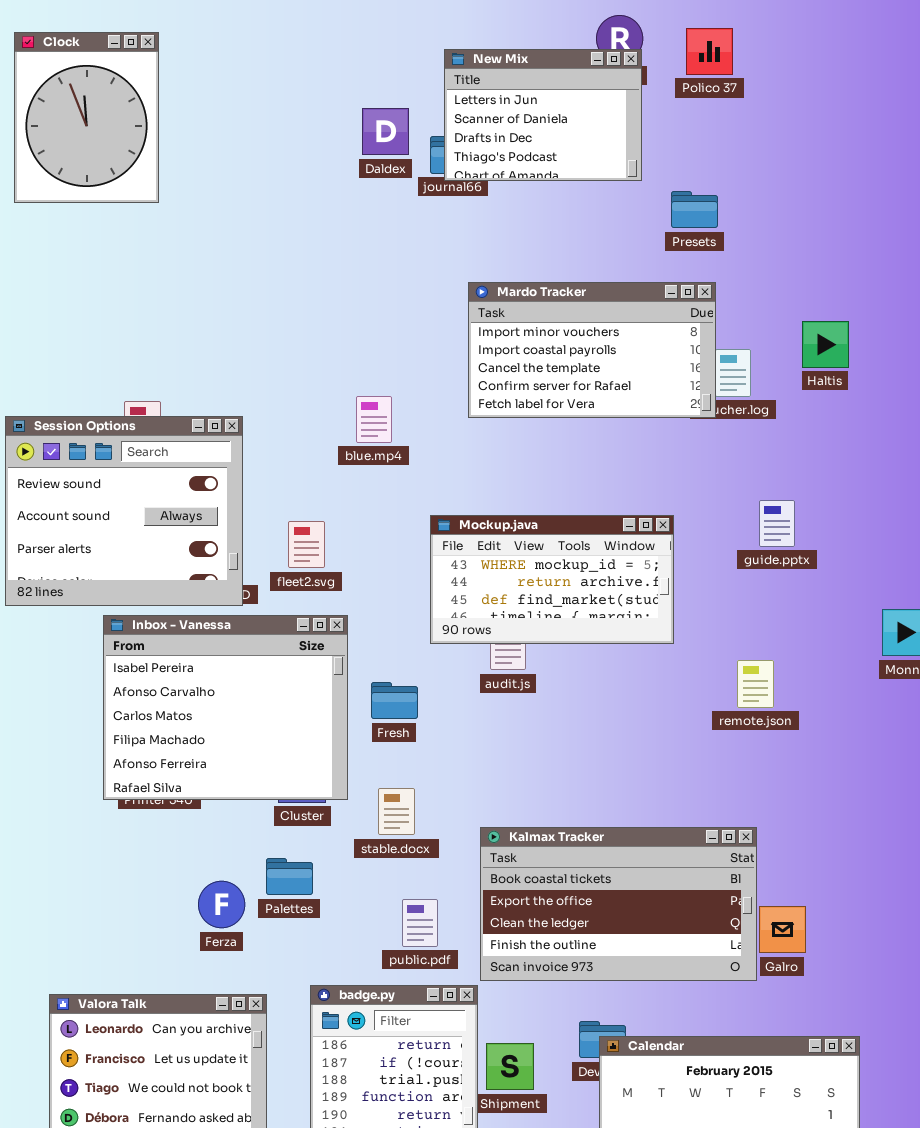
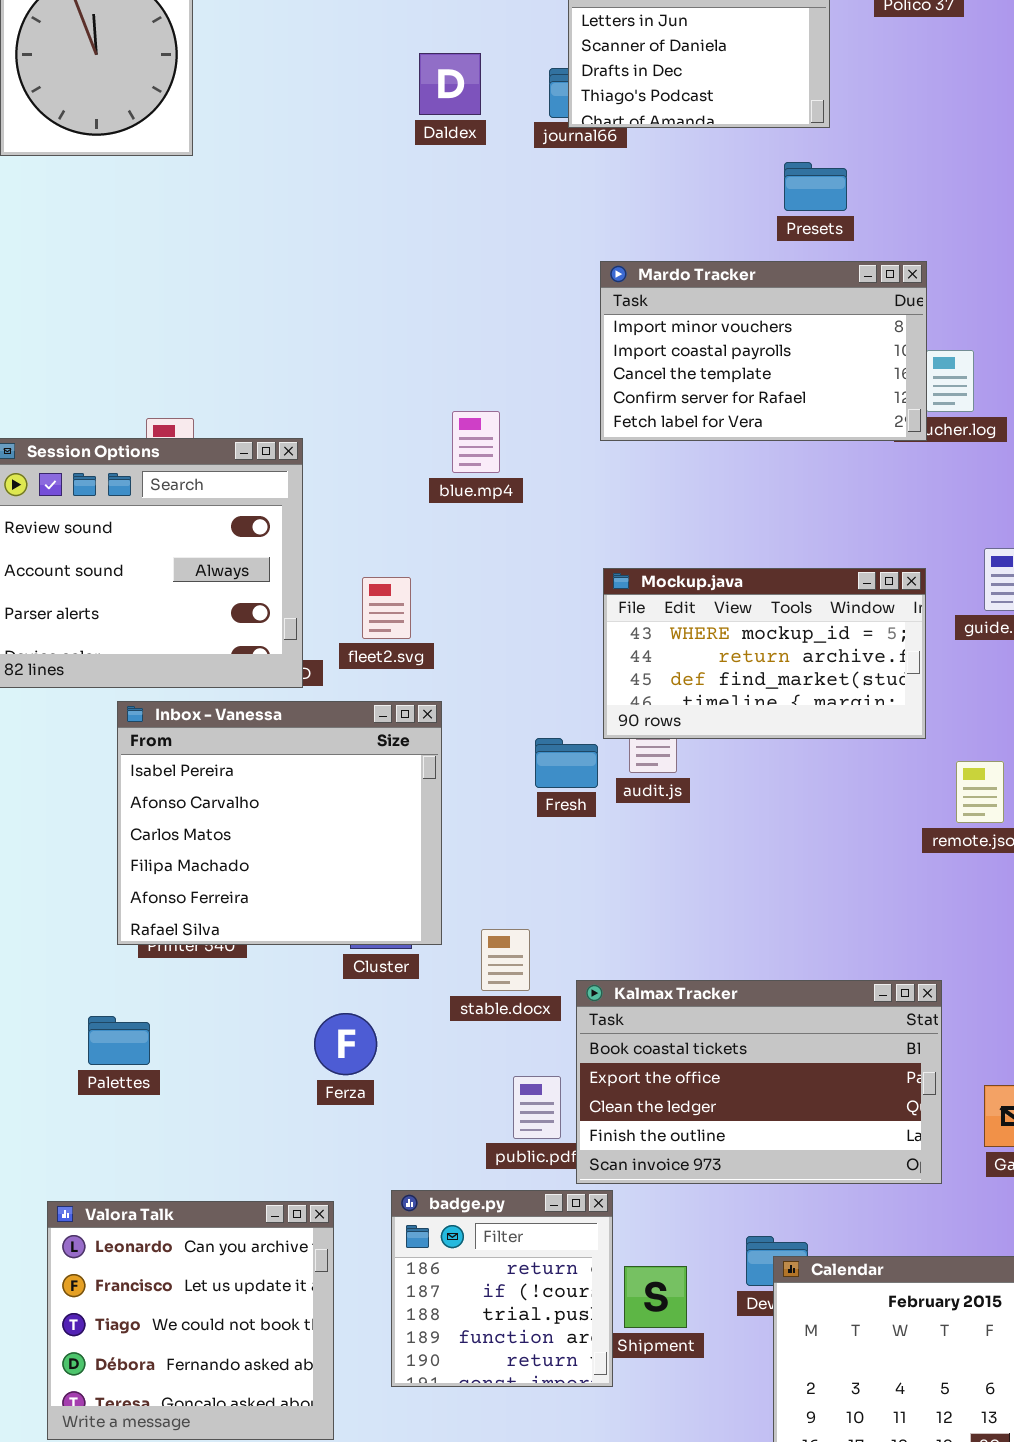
Daldex: [362,108,409,155] -> [419,53,481,115], moved
Presets: [671,191,718,228] -> [784,162,847,211], moved
Mockup.java: [430,515,674,644] -> [603,568,926,739], moved
Fresh: [371,682,418,719] -> [535,738,598,788], moved
Kalmax Tracker: [480,827,757,981] -> [576,980,942,1184], moved
Palettes: [266,858,313,895] -> [88,1016,150,1065], moved
Ferza: [198,881,245,928] -> [314,1013,377,1075], moved

